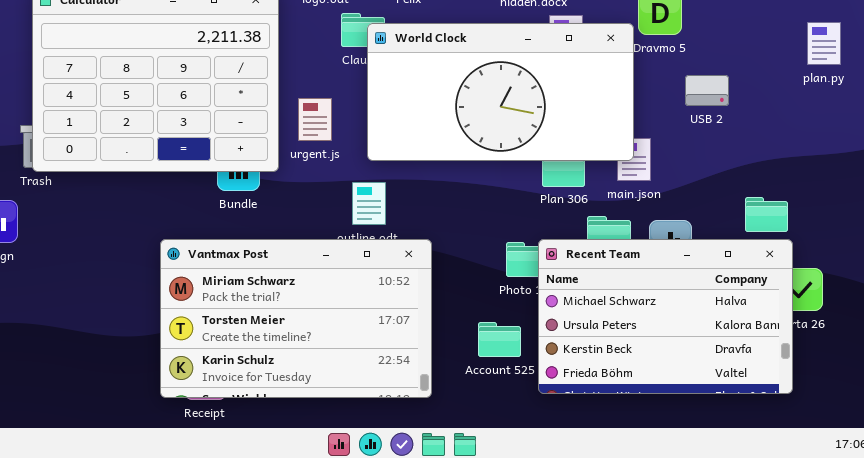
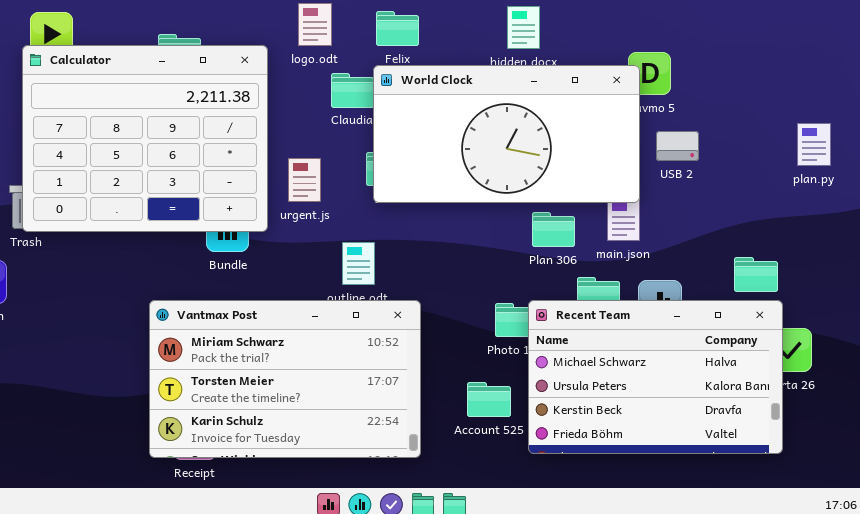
plan.py: [807,22,841,65] -> [797,123,831,166], moved
World Clock: [367,23,634,161] -> [373,65,640,203], moved
USB 2: [685,75,729,106] -> [656,131,699,161], moved

